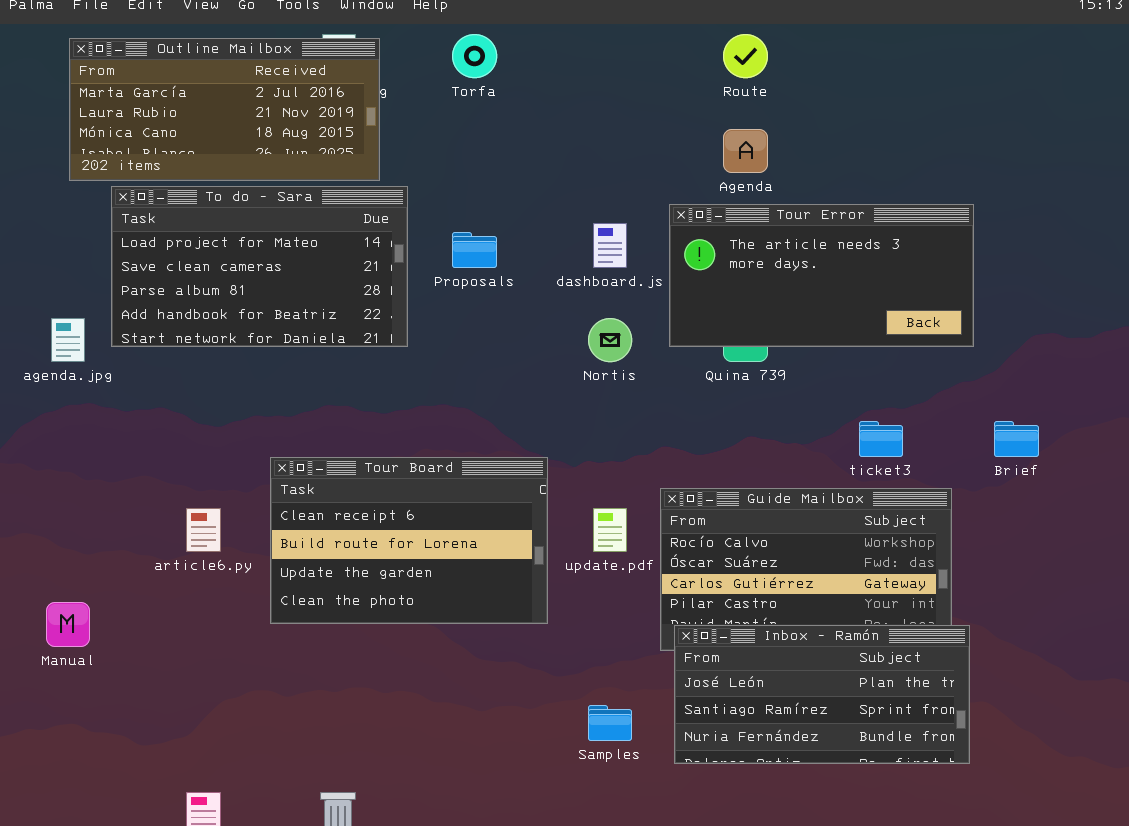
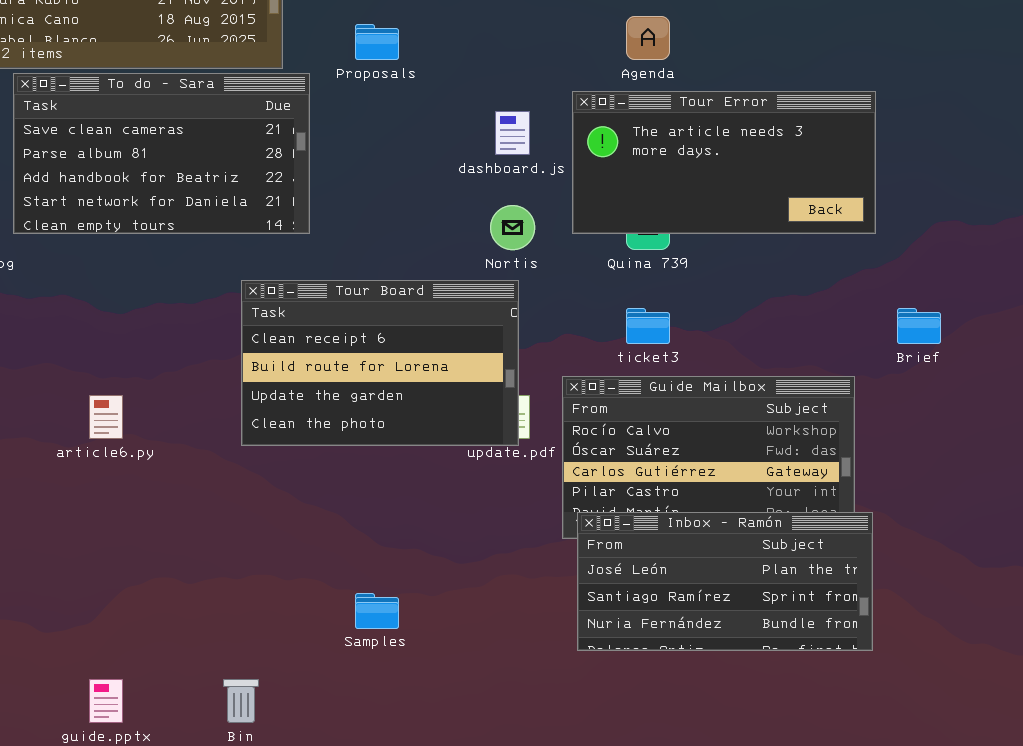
To do - Sara: [111,186,408,347] -> [13,73,310,234], scrolled down 1 row
Proposals: [452,232,497,268] -> [355,24,399,60], moved
ticket3: [859,421,903,457] -> [626,308,670,344], moved
Tour Board: [270,457,548,624] -> [241,280,519,446], moved
Samples: [588,705,632,741] -> [355,593,399,629], moved

